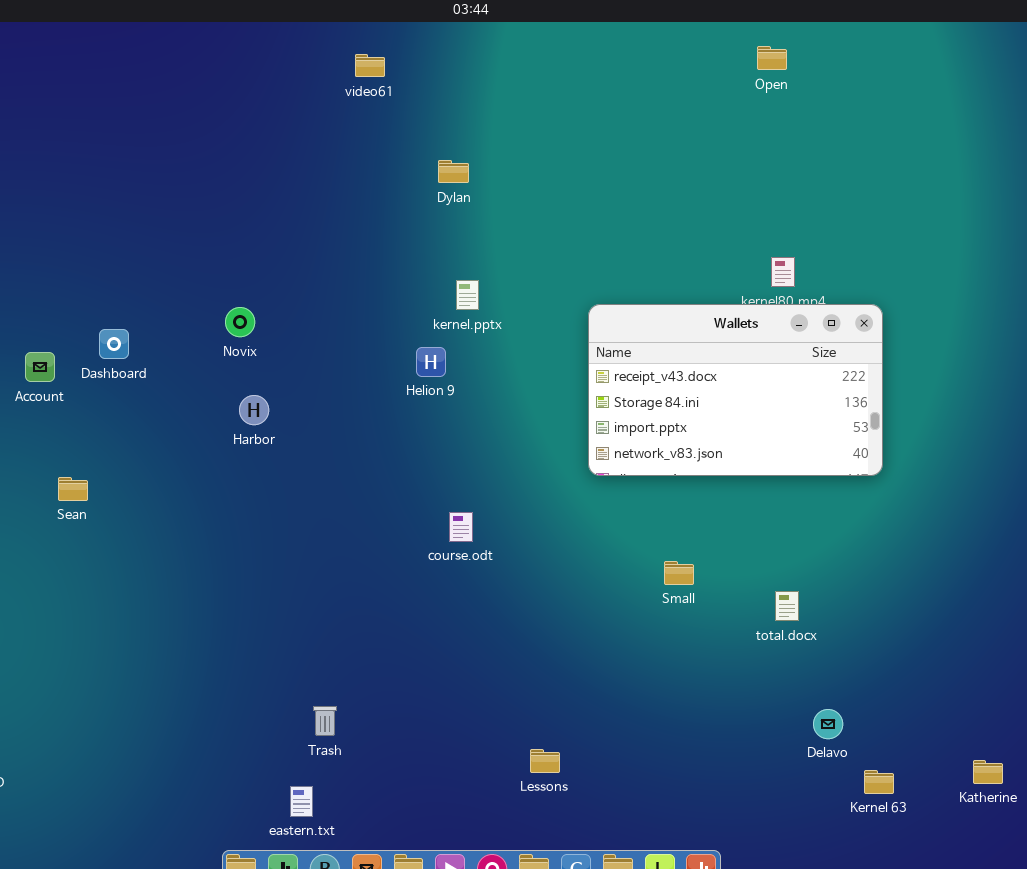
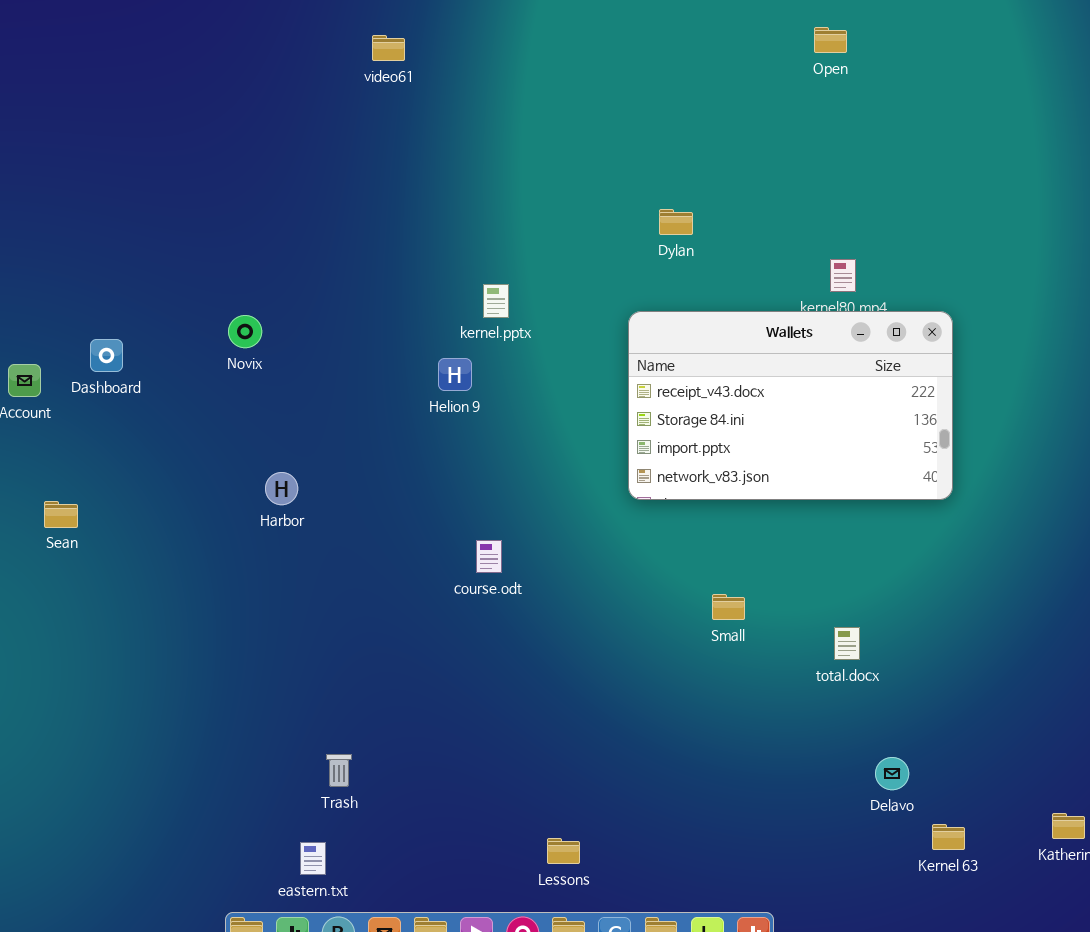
Dylan: [438,160,469,183] -> [659,209,693,235], moved
Harbor: [239,395,269,425] -> [265,472,298,505], moved
Lessons: [530,749,560,773] -> [547,838,580,864], moved

